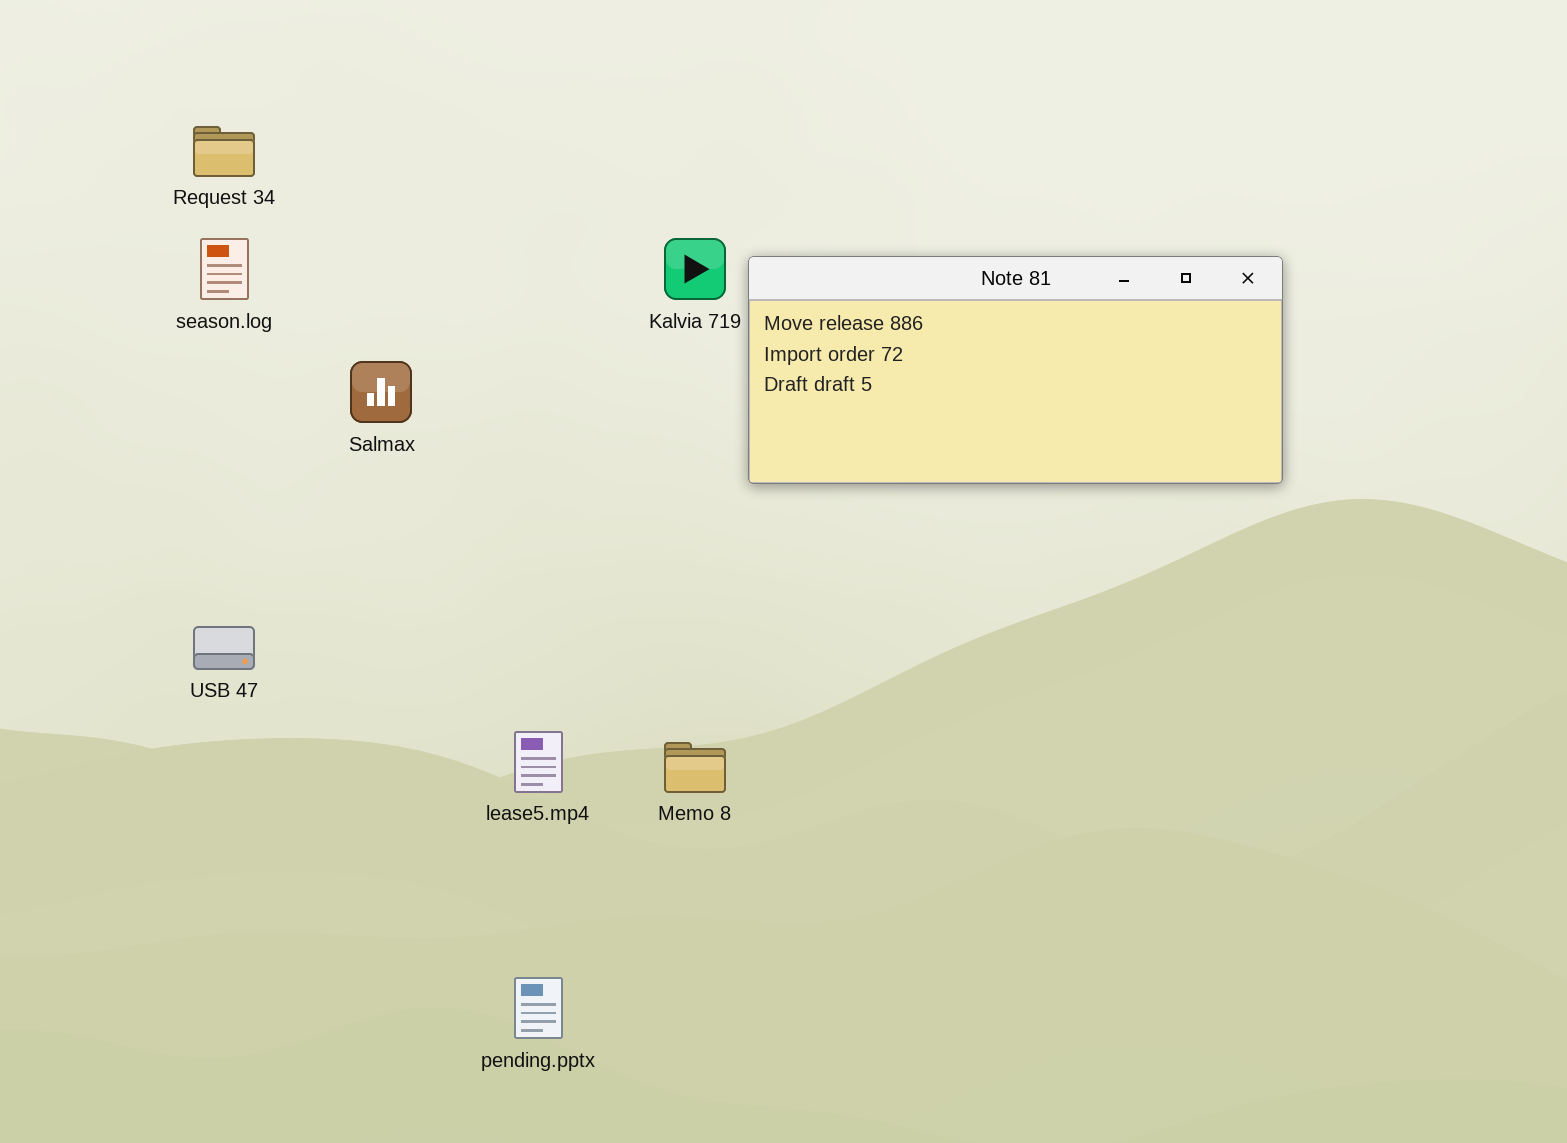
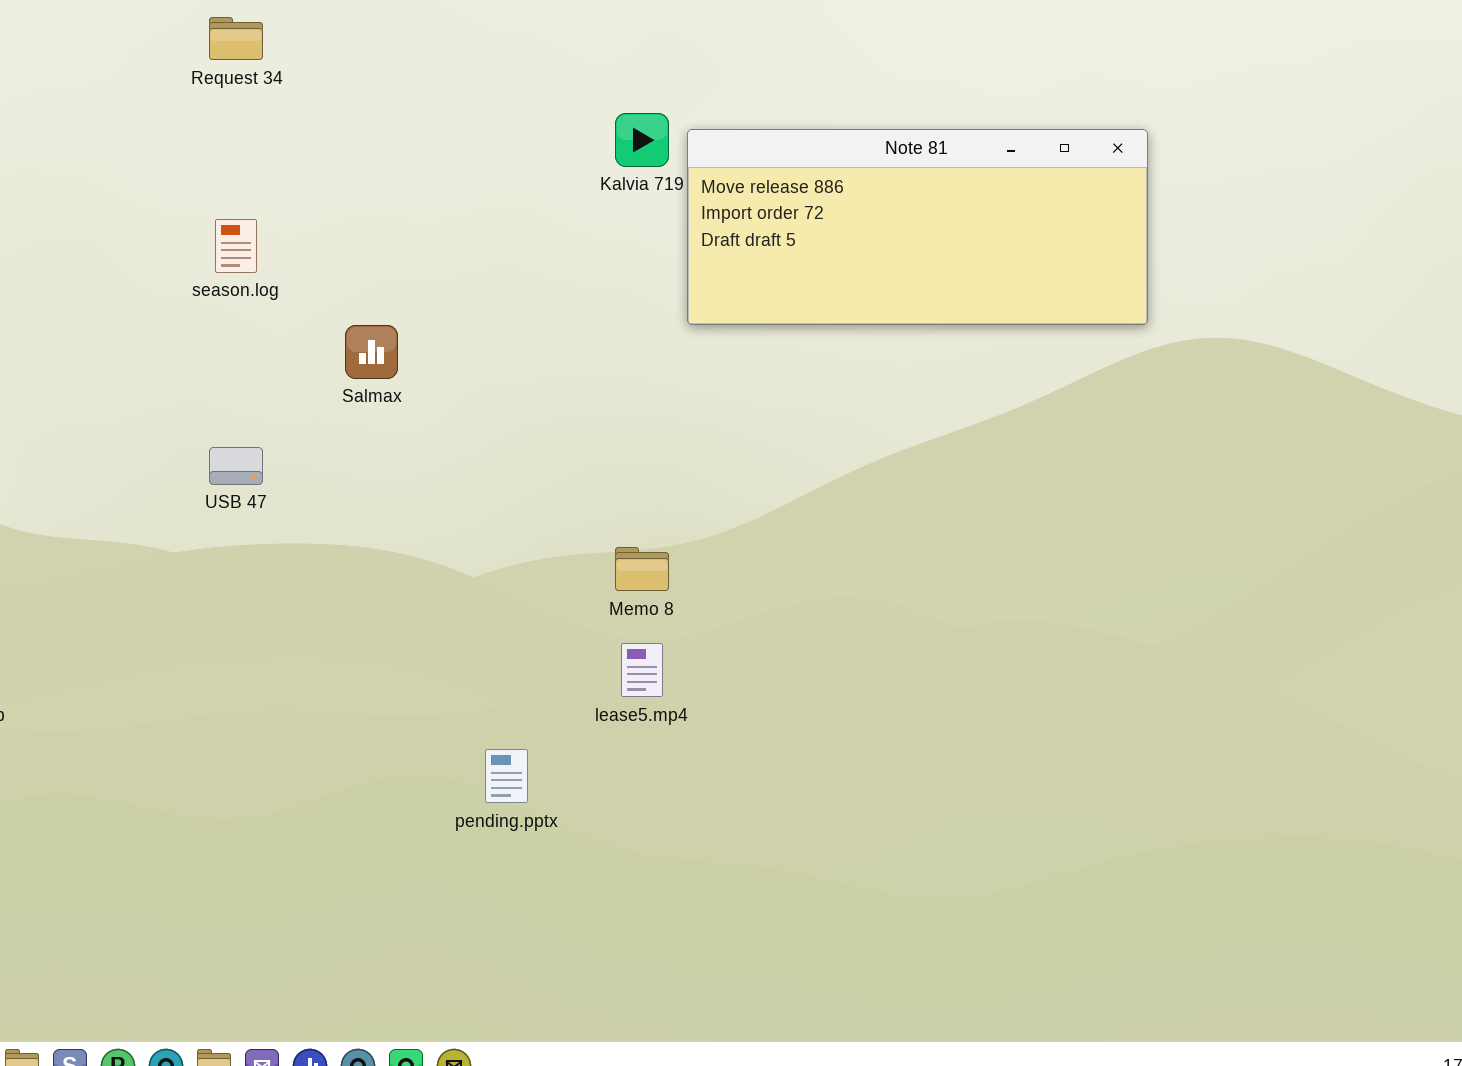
season.log: [200,238,249,300] -> [215,219,257,273], moved
Salmax: [350,361,412,423] -> [345,325,398,379], moved
lease5.mp4: [514,731,563,793] -> [621,643,663,697], moved

